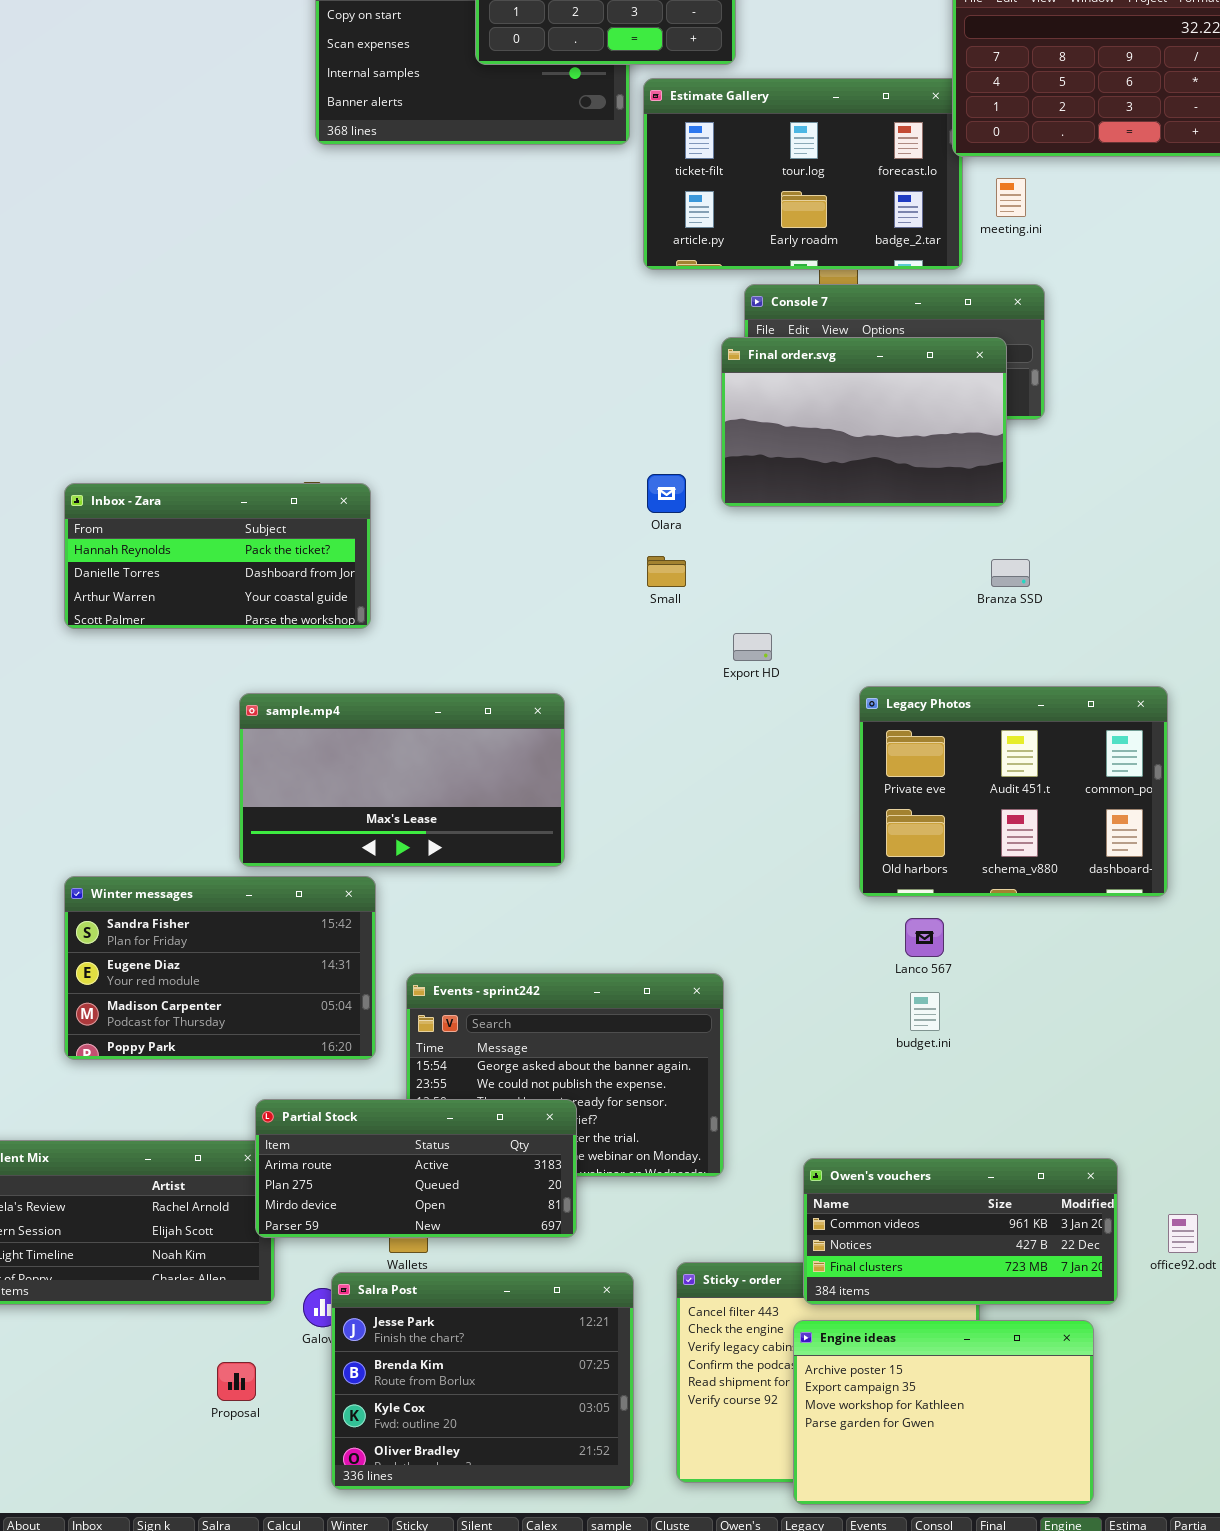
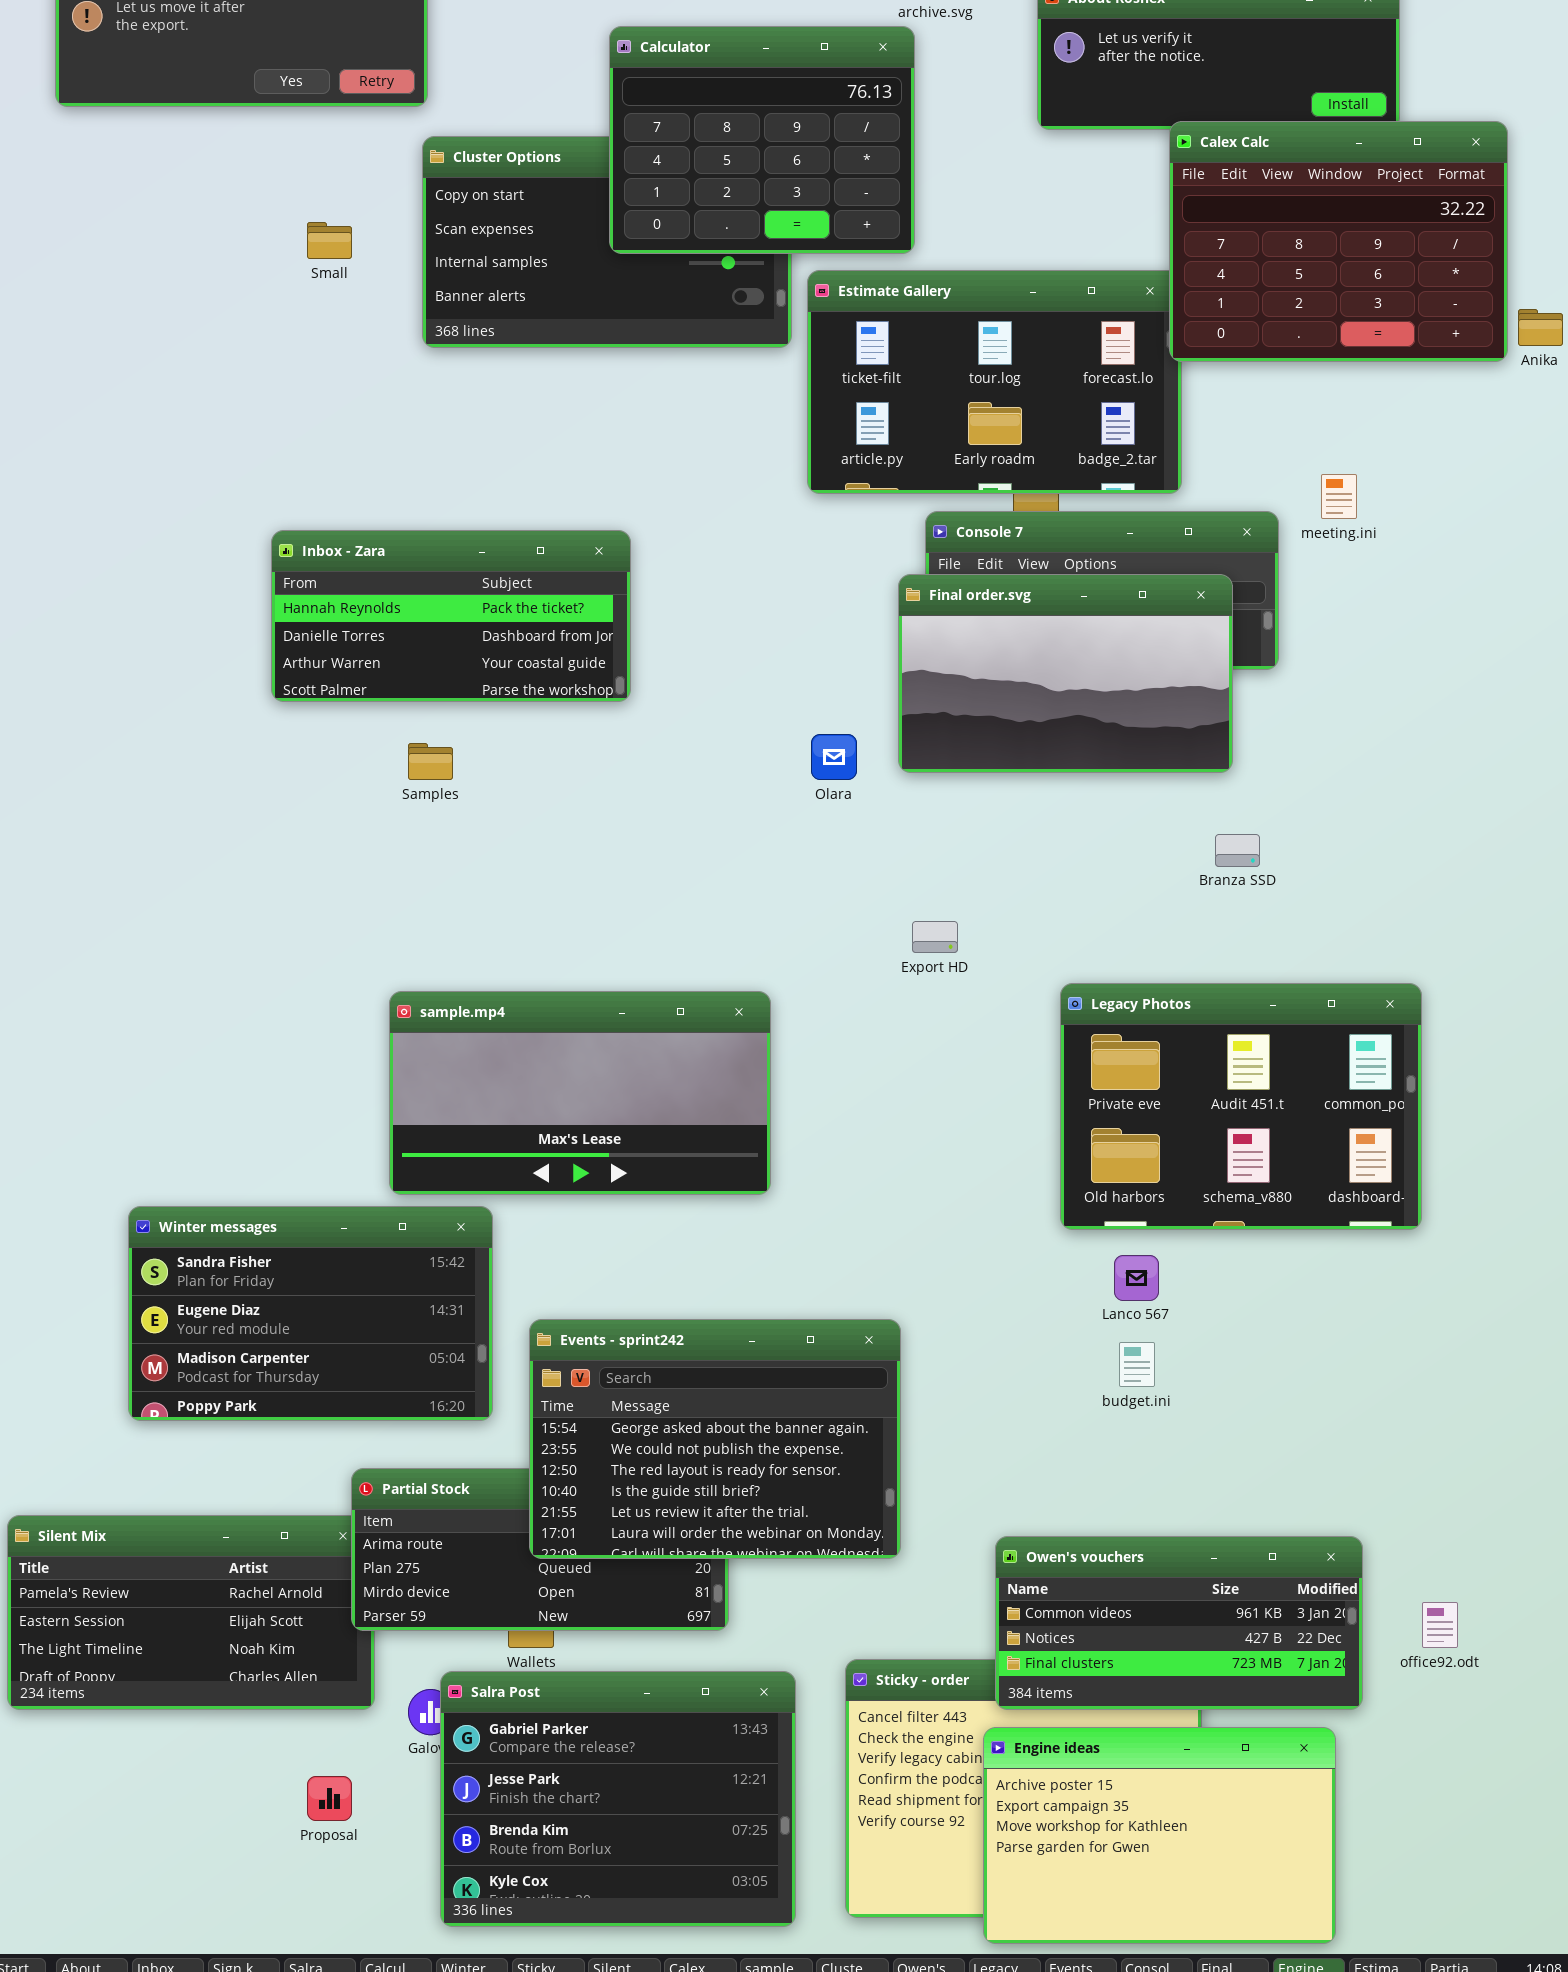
meeting.ini: [996,178,1026,217] -> [1321,474,1357,519], moved
Inbox - Zara: [64,483,371,629] -> [271,530,631,702], moved
Small: [647,556,686,587] -> [307,222,352,259], moved
sample.mp4: [239,693,565,867] -> [389,991,771,1195], moved
Events - sprint242: [406,973,724,1177] -> [529,1319,901,1559], raised
Salra Post: [331,1272,634,1490] -> [440,1671,796,1927], scrolled up 1 row

